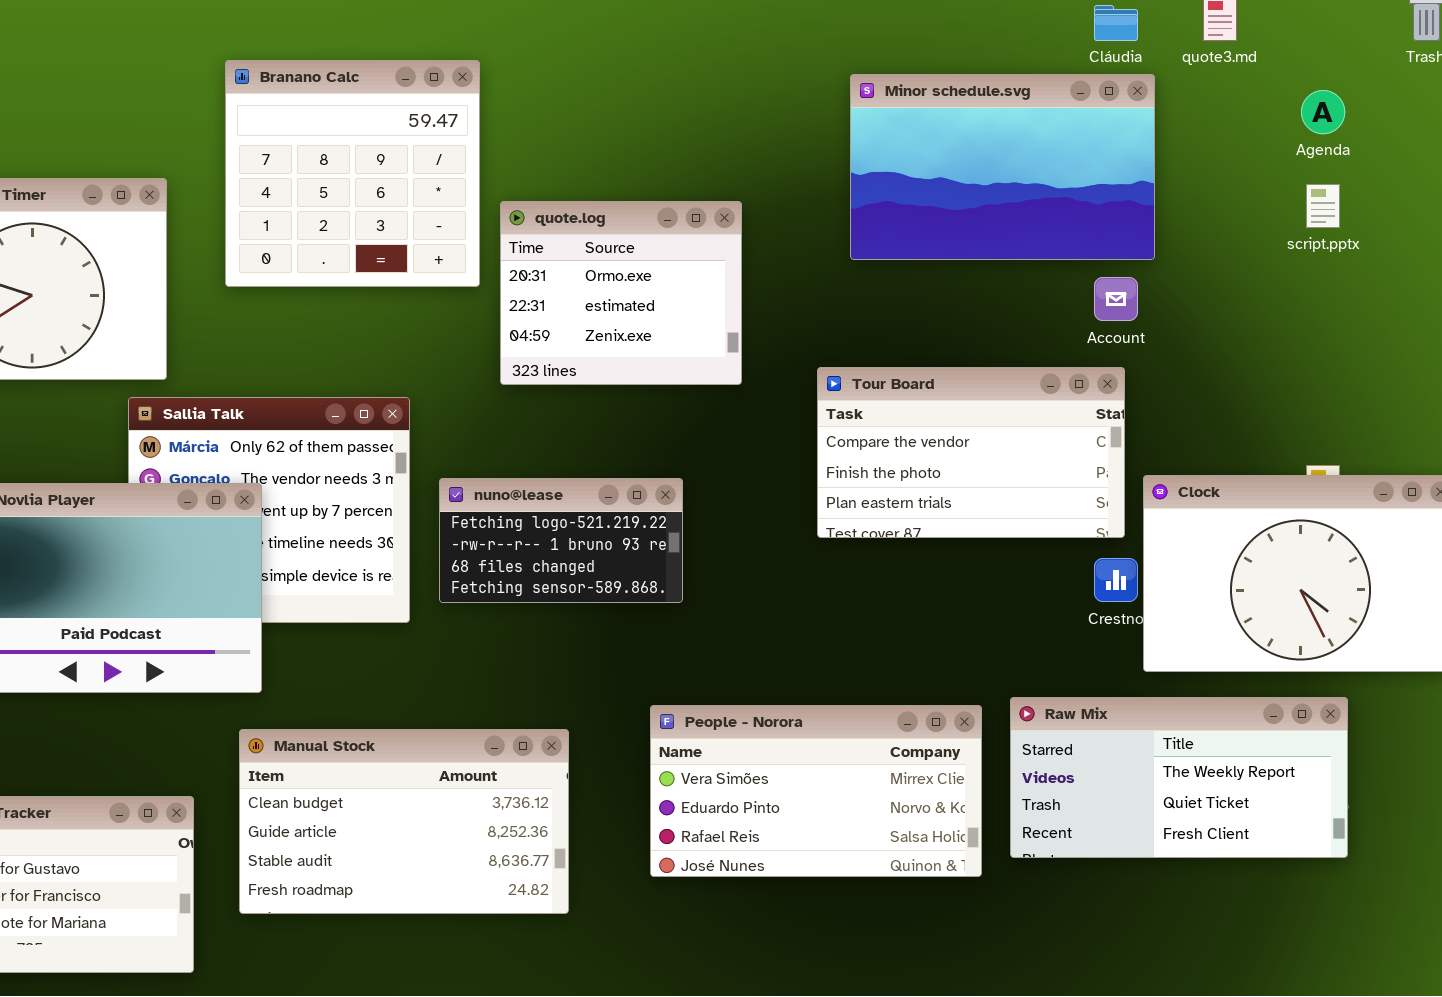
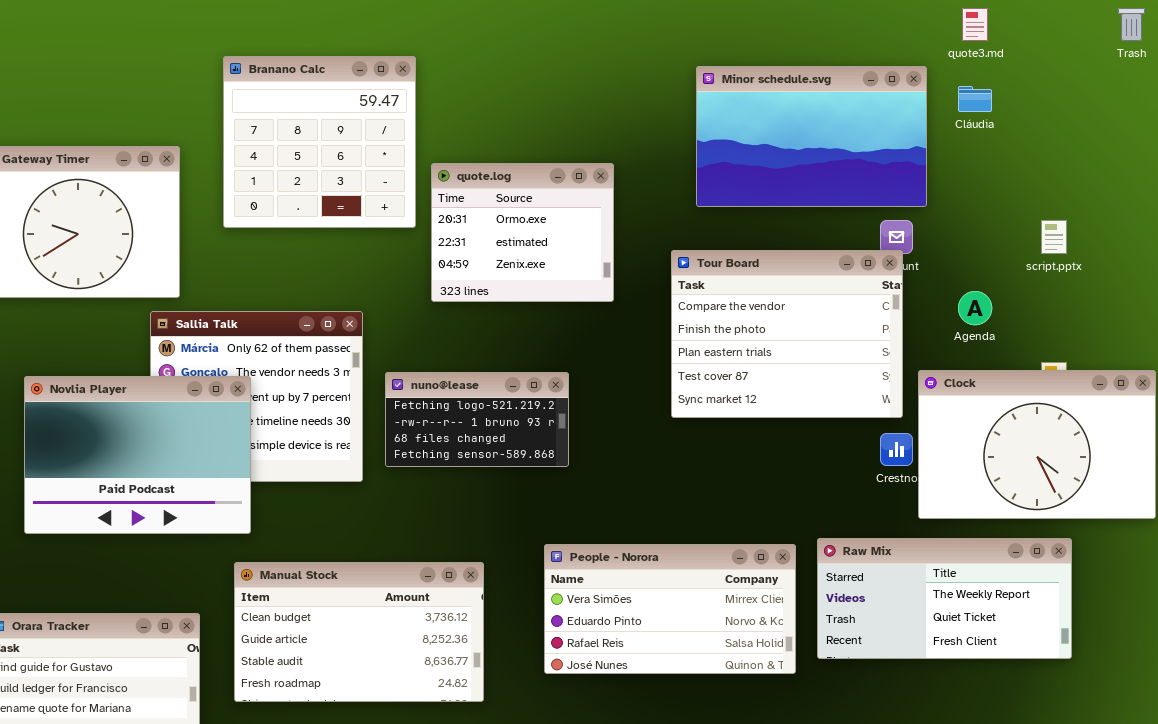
Cláudia: [1094,5,1138,41] -> [958,86,992,112], moved
Agenda: [1301,90,1345,134] -> [958,291,992,325], moved
script.pptx: [1306,184,1340,228] -> [1041,220,1067,254], moved
Tour Board: [817,367,1125,538] -> [671,250,903,418], resized

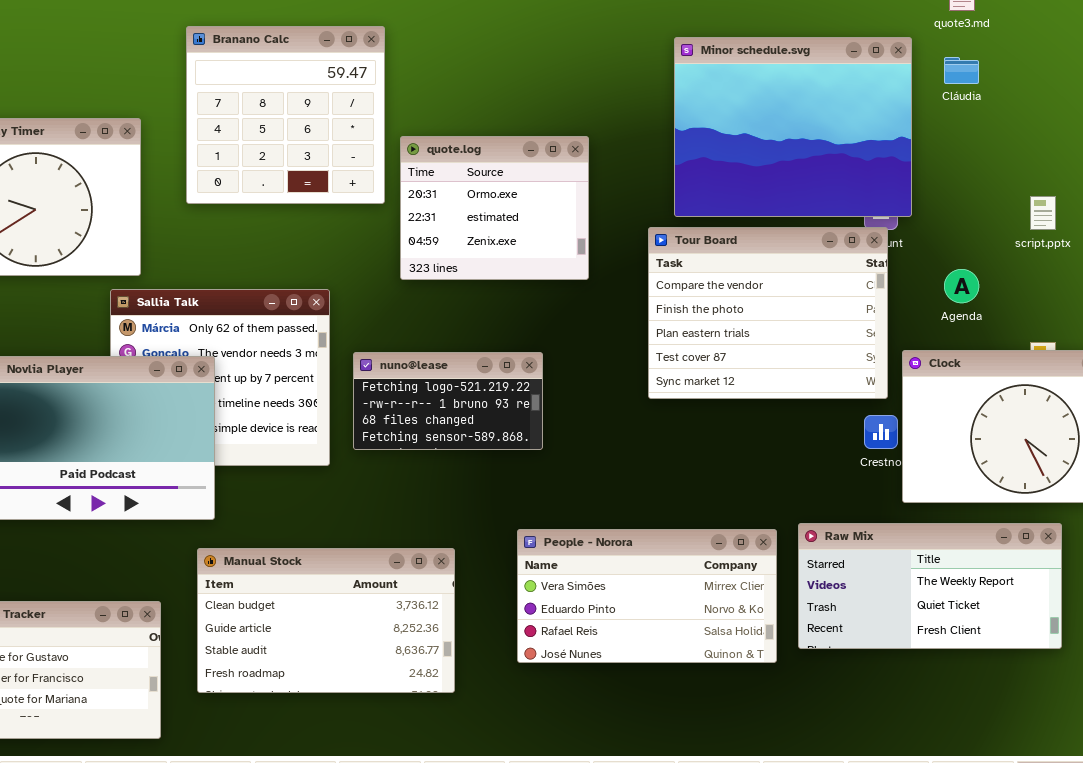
Minor schedule.svg: [696,66,927,207] -> [674,37,912,217], resized

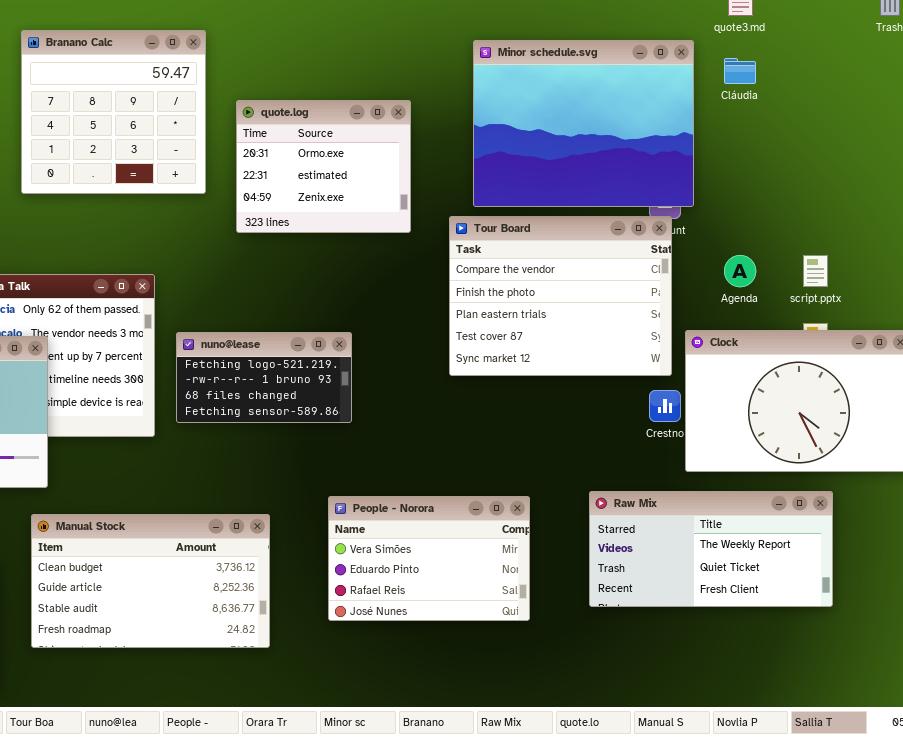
quote.log: [400,136,589,280] -> [236,100,411,233], moved
script.pptx: [1030,196,1056,230] -> [803,255,828,287], moved
People - Norora: [517,529,777,663] -> [328,496,530,621], resized

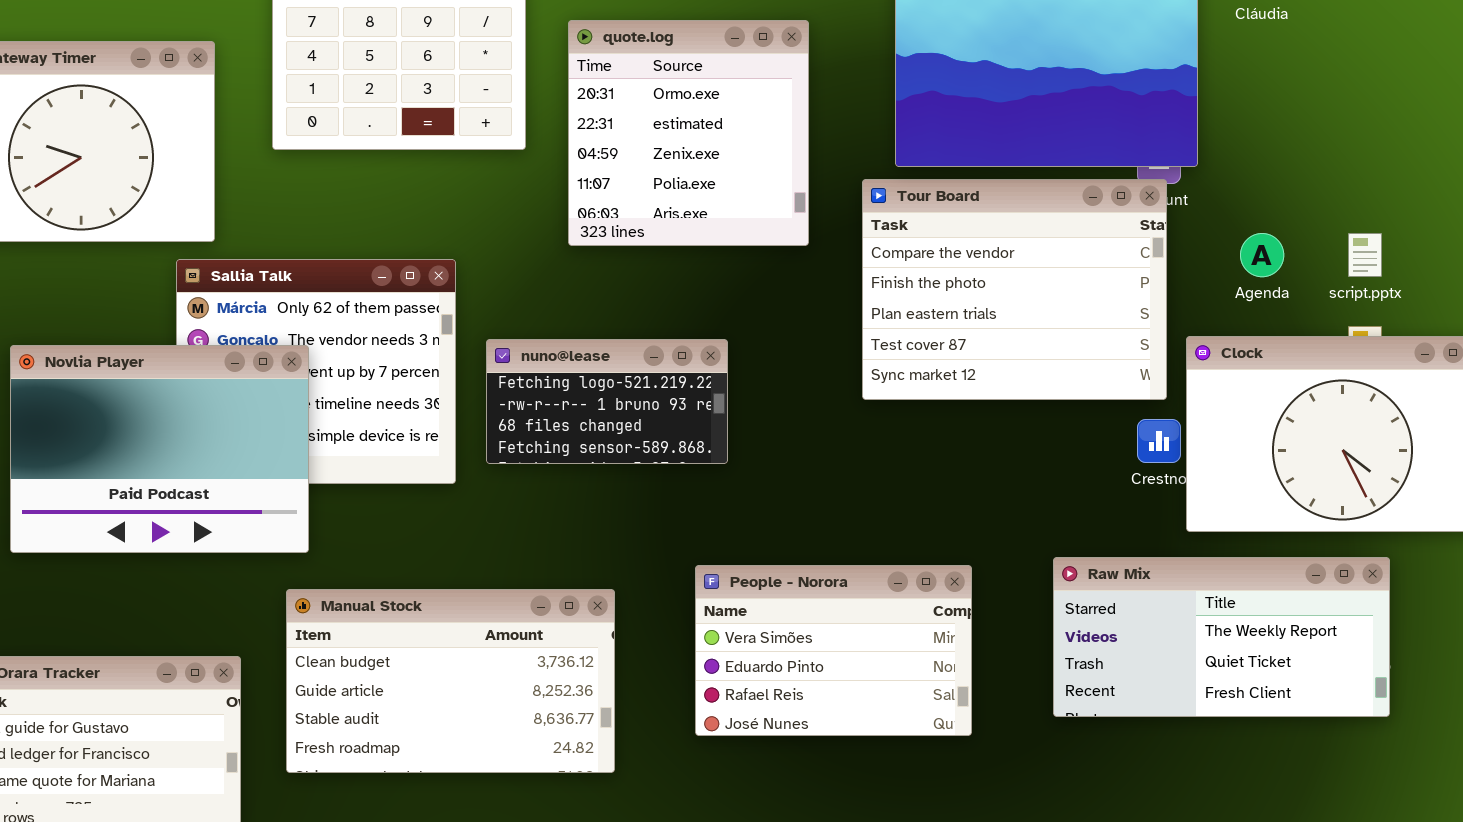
quote.log: [236,100,411,233] -> [568,20,809,246], resized

